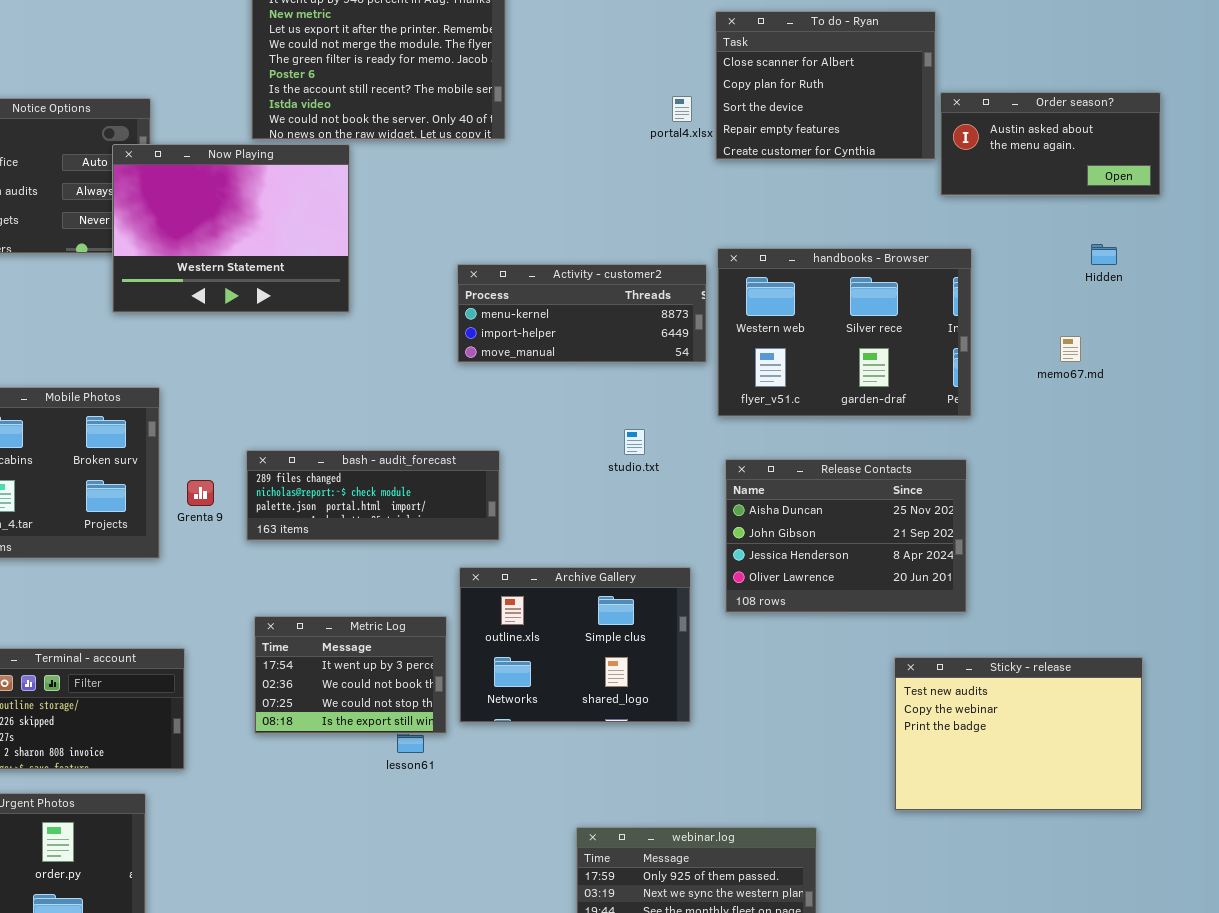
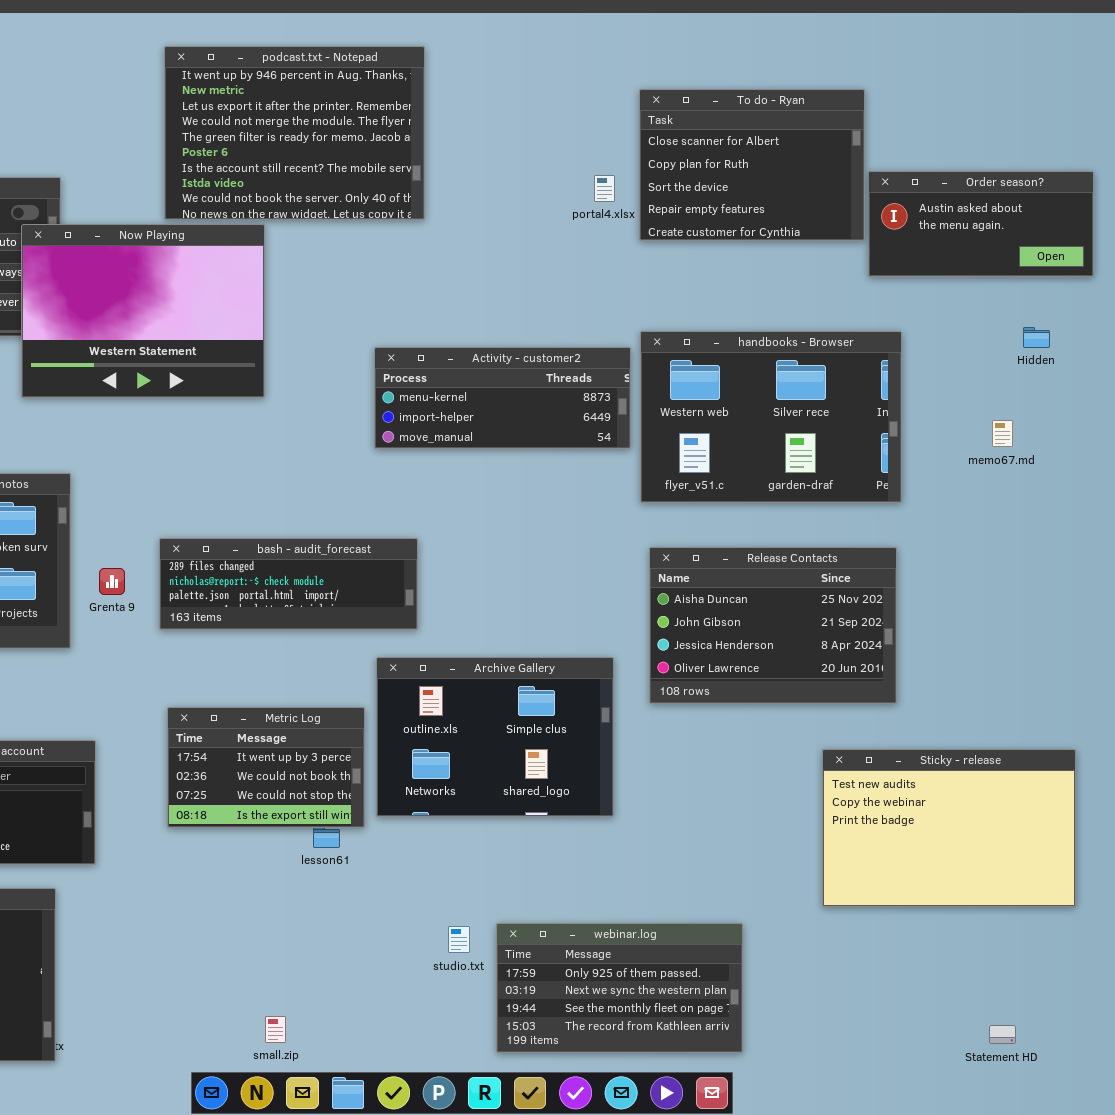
studio.txt: [624,429,645,455] -> [448,926,470,953], moved

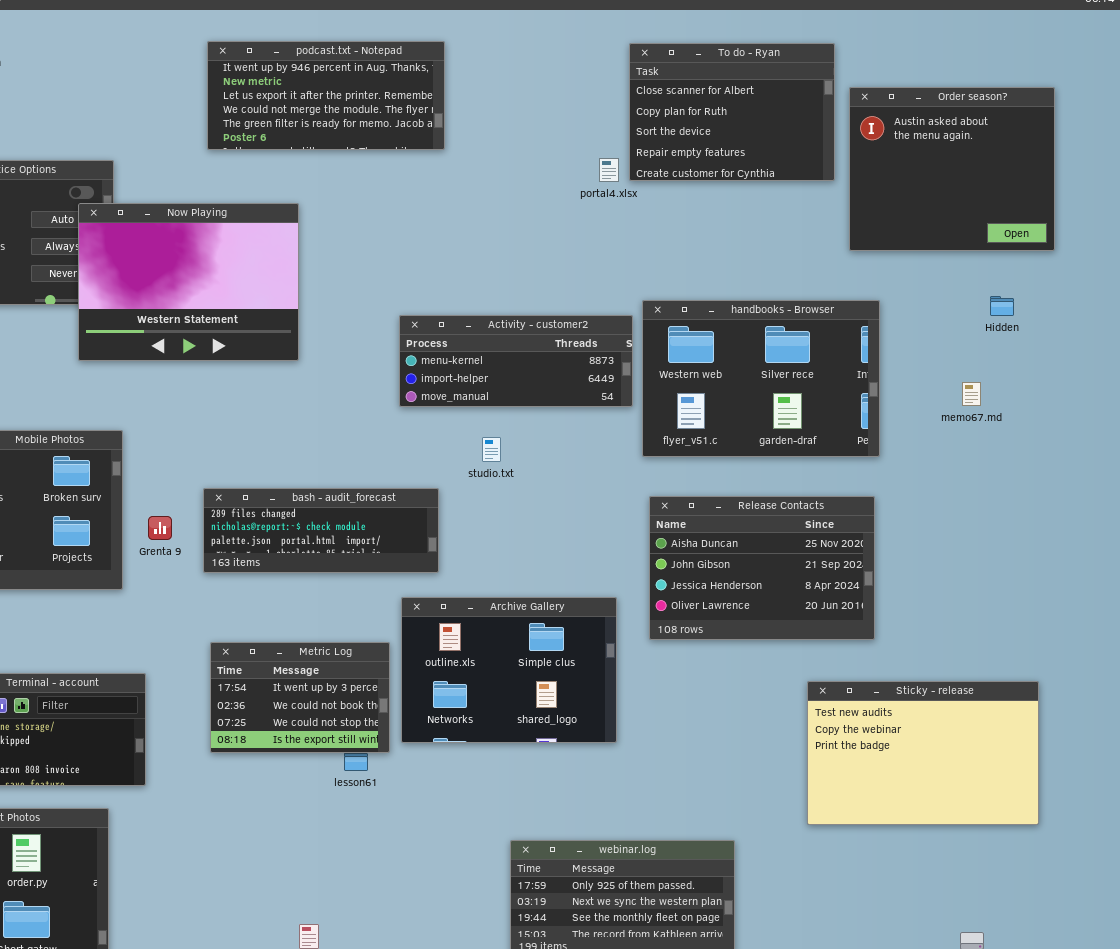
podcast.txt - Notepad: [164,46,425,220] -> [207,41,445,150], resized
To do - Ryan: [639,89,865,241] -> [629,43,835,181], moved
Order season?: [868,171,1094,277] -> [849,87,1055,251], resized
studio.txt: [448,926,470,953] -> [482,437,501,462], moved

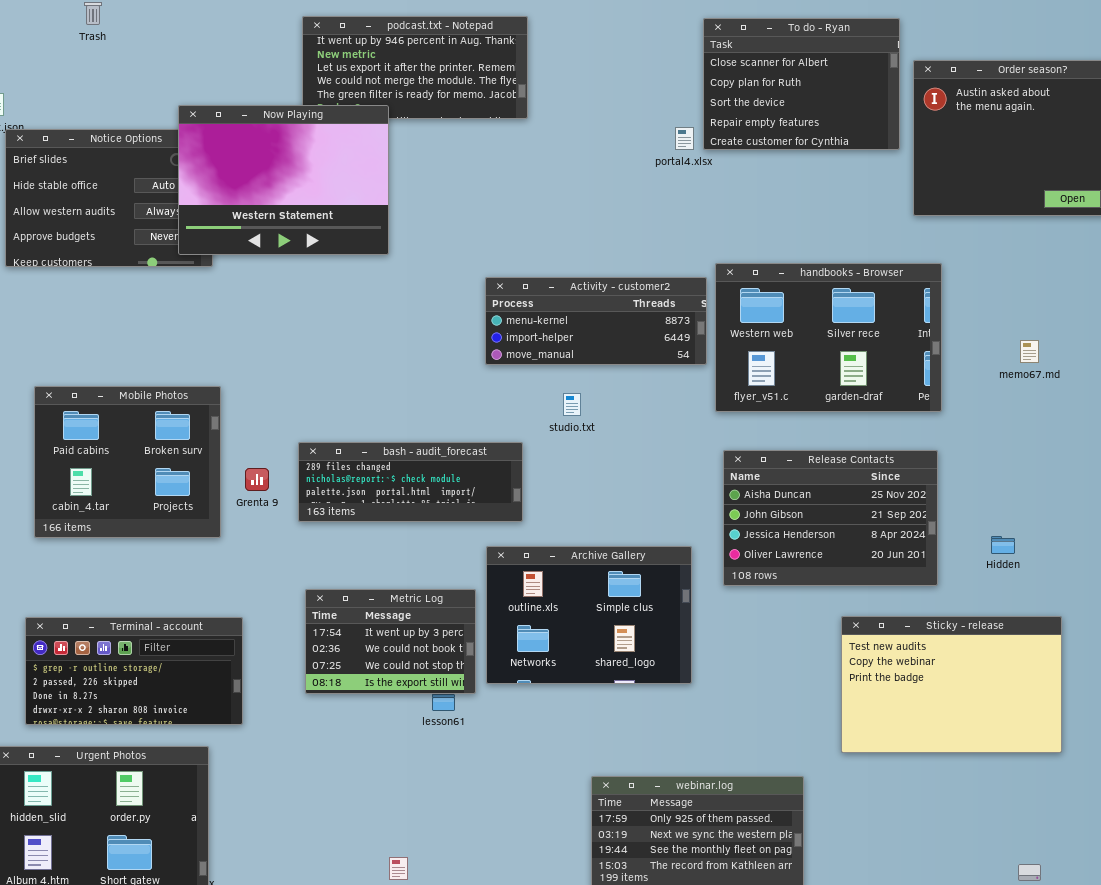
Now Playing: [78,203,299,361] -> [178,105,389,255], moved
Hidden: [990,296,1014,316] -> [991,536,1015,554], moved
Sticky - release: [807,681,1039,825] -> [841,616,1062,753], moved

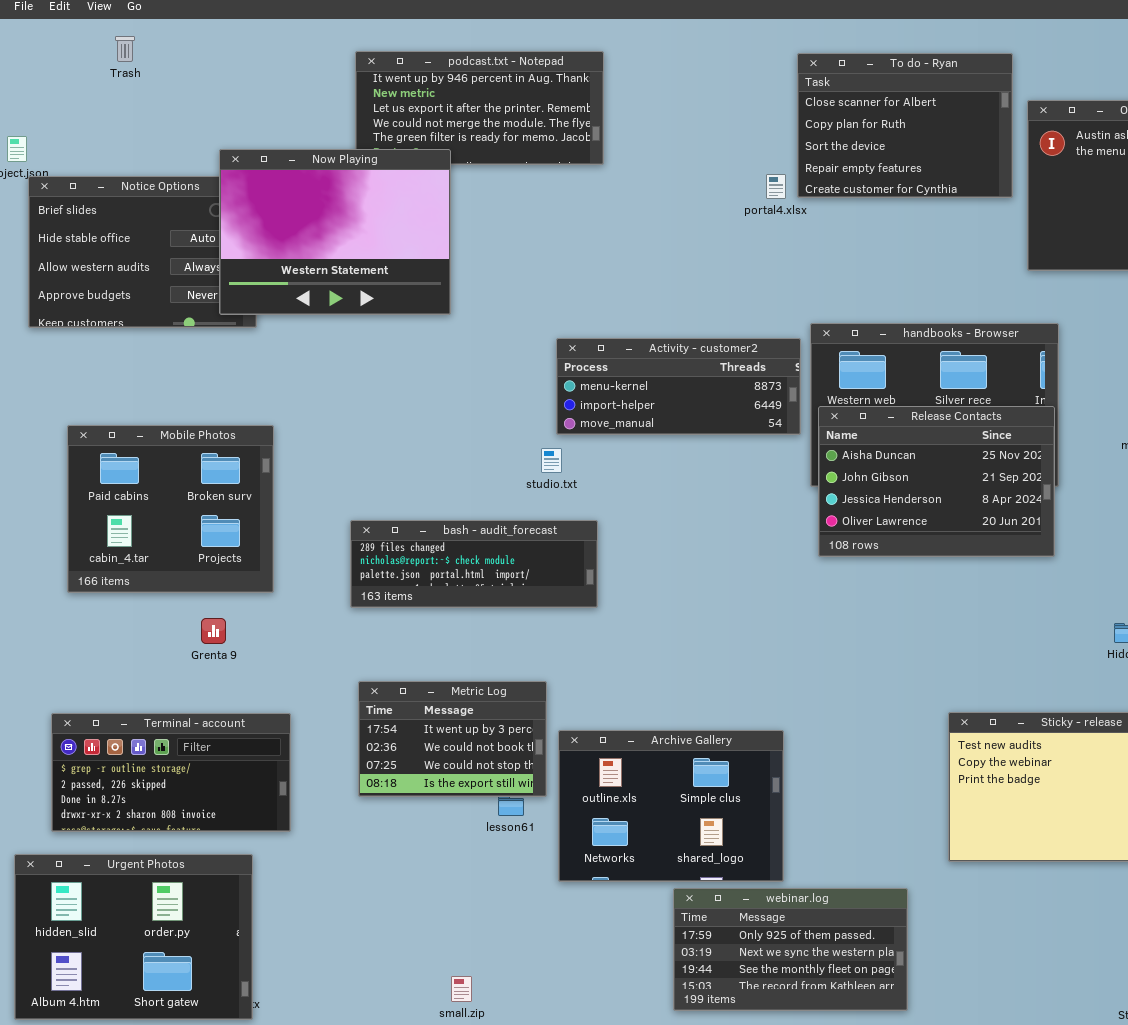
Mobile Photos: [34,386,221,538] -> [67,425,274,593], moved
studio.txt: [563,393,581,416] -> [541,448,562,473], moved
Release Contacts: [723,450,938,586] -> [818,406,1055,557], moved
Grenta 9: [245,468,269,491] -> [201,618,226,644], moved
Archive Gallery: [486,546,692,684] -> [558,730,784,882], moved

